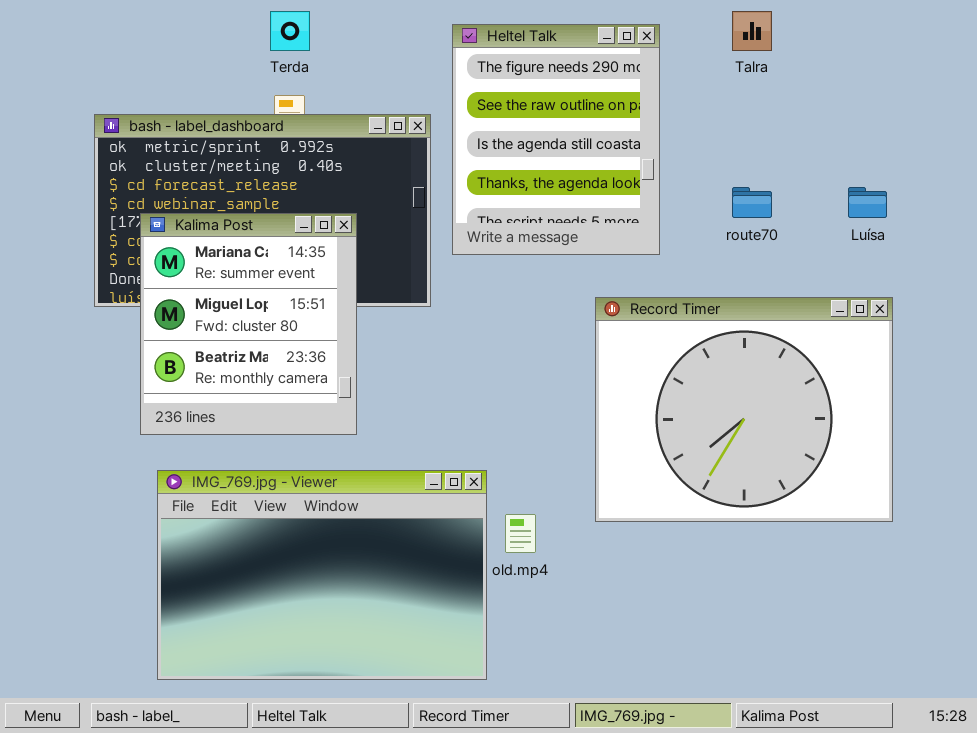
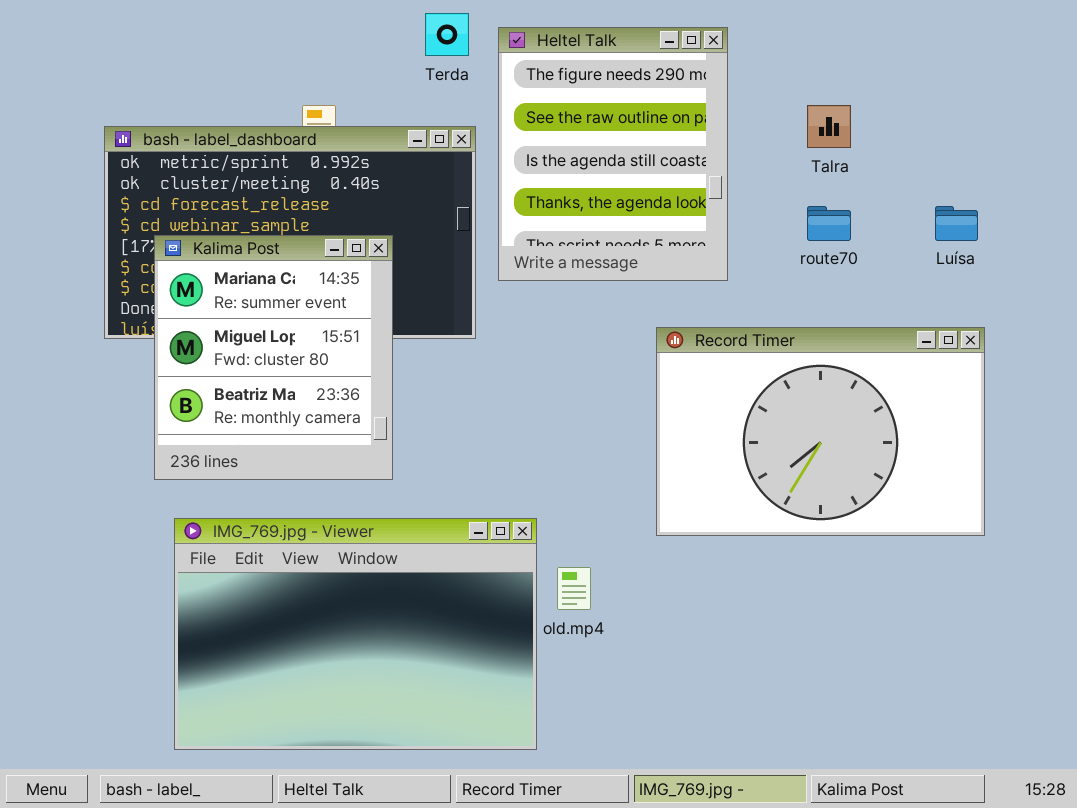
Terda: [270,11,310,51] -> [425,13,469,56], moved
Talra: [732,11,772,51] -> [807,105,851,148], moved
Record Timer: [595,297,893,522] -> [656,327,985,536], resized

